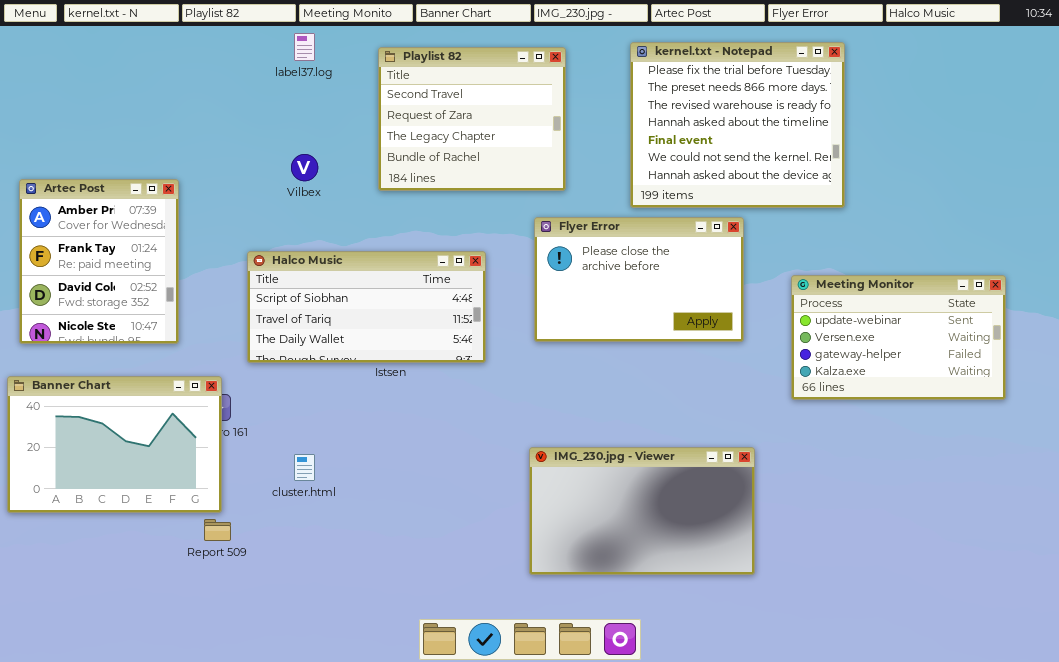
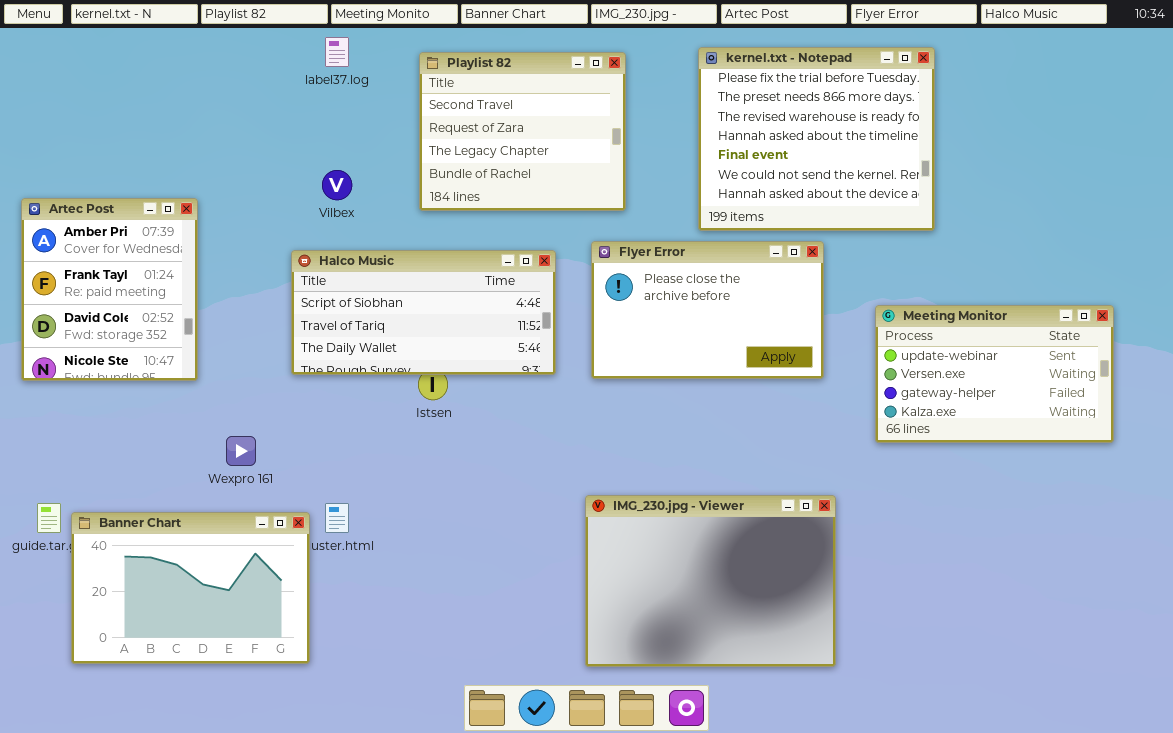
Halco Music: [247,251,486,363] -> [291,250,556,375], moved
Banner Chart: [7,376,222,513] -> [71,512,310,664], moved
IMG_230.jpg - Viewer: [529,447,755,575] -> [585,495,836,667], resized

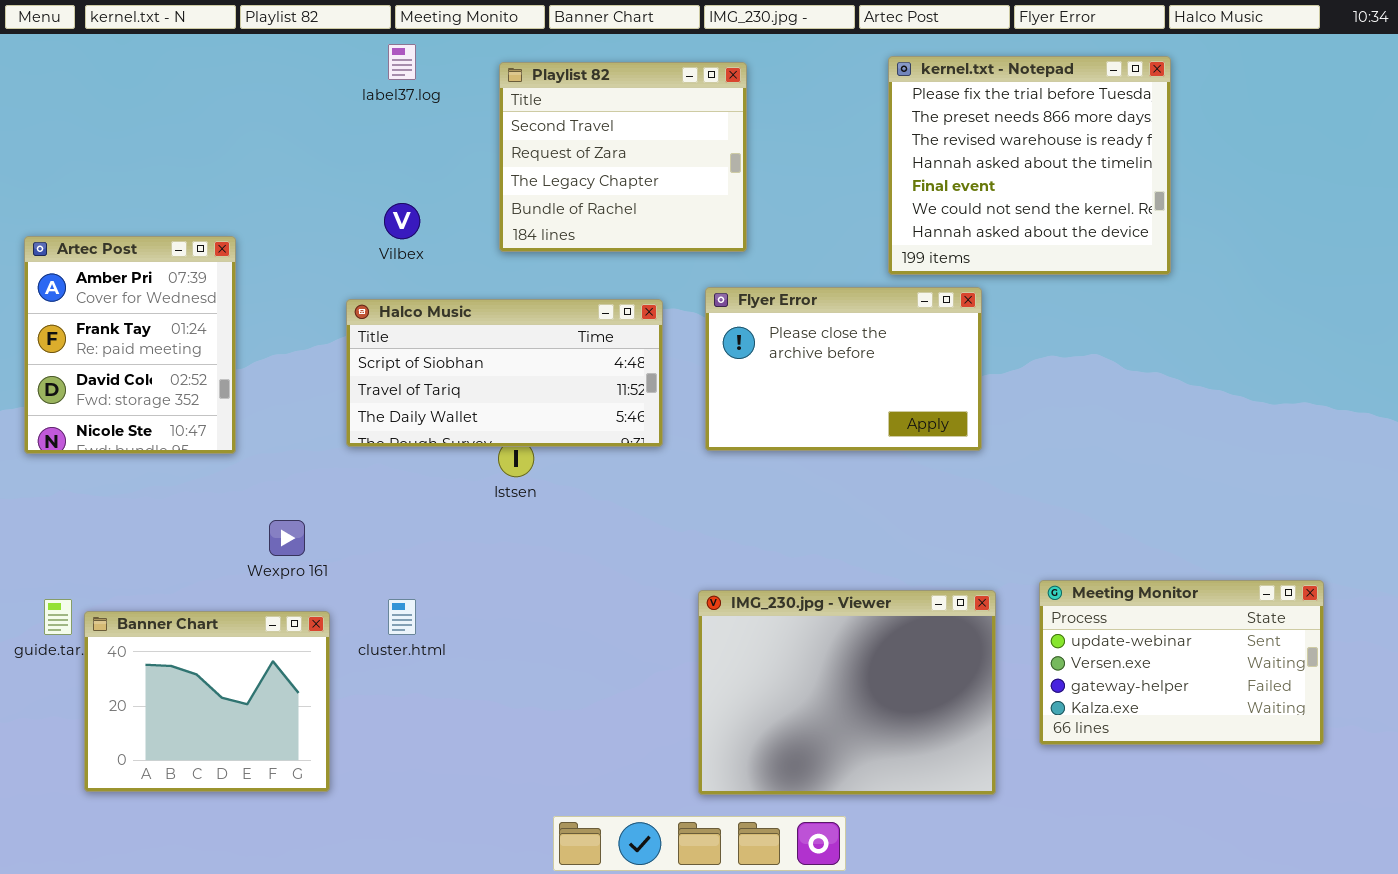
kernel.txt - Notepad: [698,47,935,231] -> [888,56,1171,275], moved
Meeting Monitor: [875,305,1114,443] -> [1039,580,1324,745], moved
Banner Chart: [71,512,310,664] -> [84,611,330,792], resized

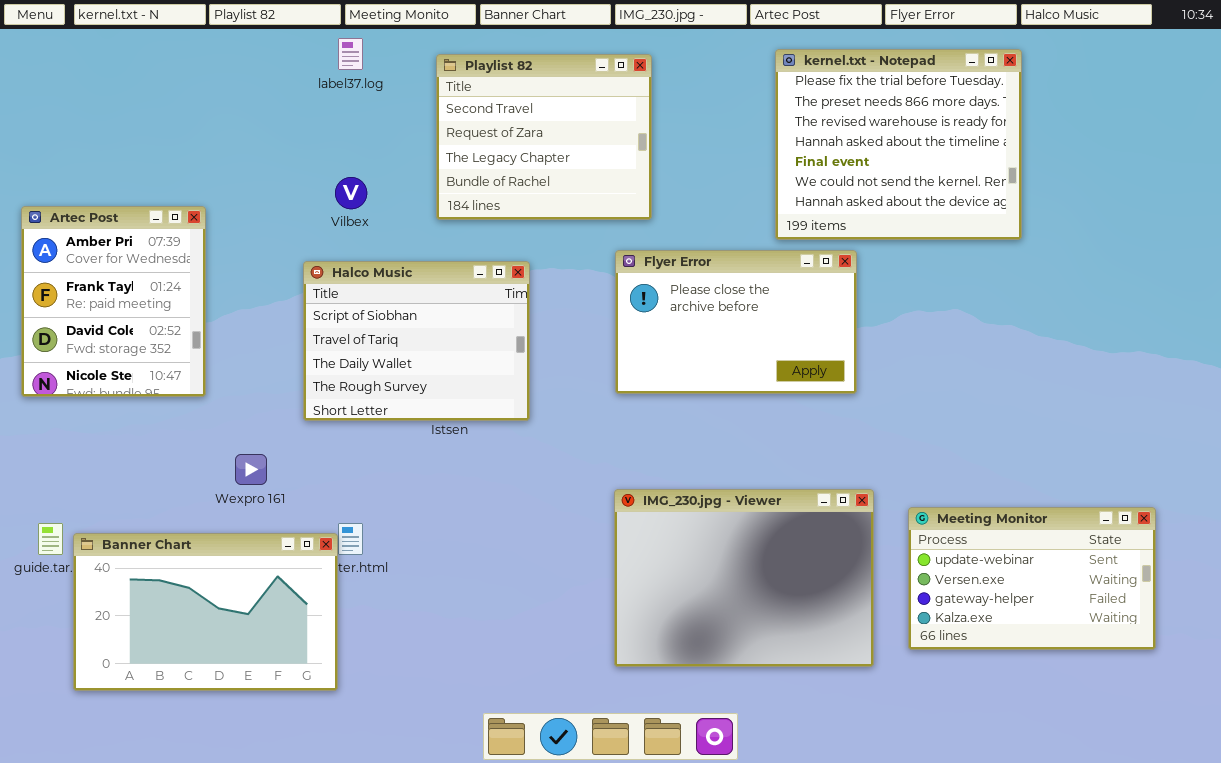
Halco Music: [346,299,663,447] -> [303,261,530,421], resized
IMG_230.jpg - Viewer: [698,590,996,795] -> [614,489,874,667], moved
Banner Chart: [84,611,330,792] -> [73,533,338,691], resized

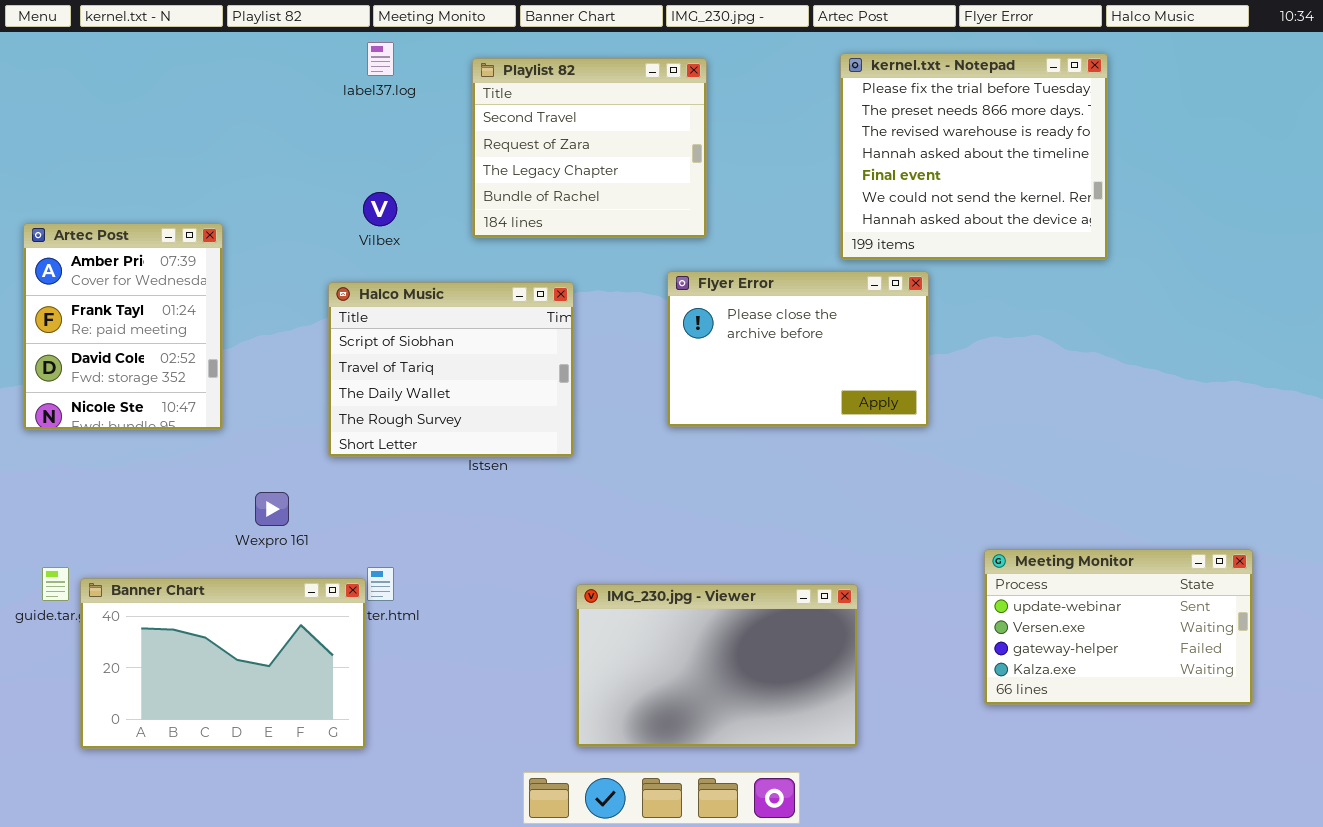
IMG_230.jpg - Viewer: [614,489,874,667] -> [576,584,858,747], moved, resized

